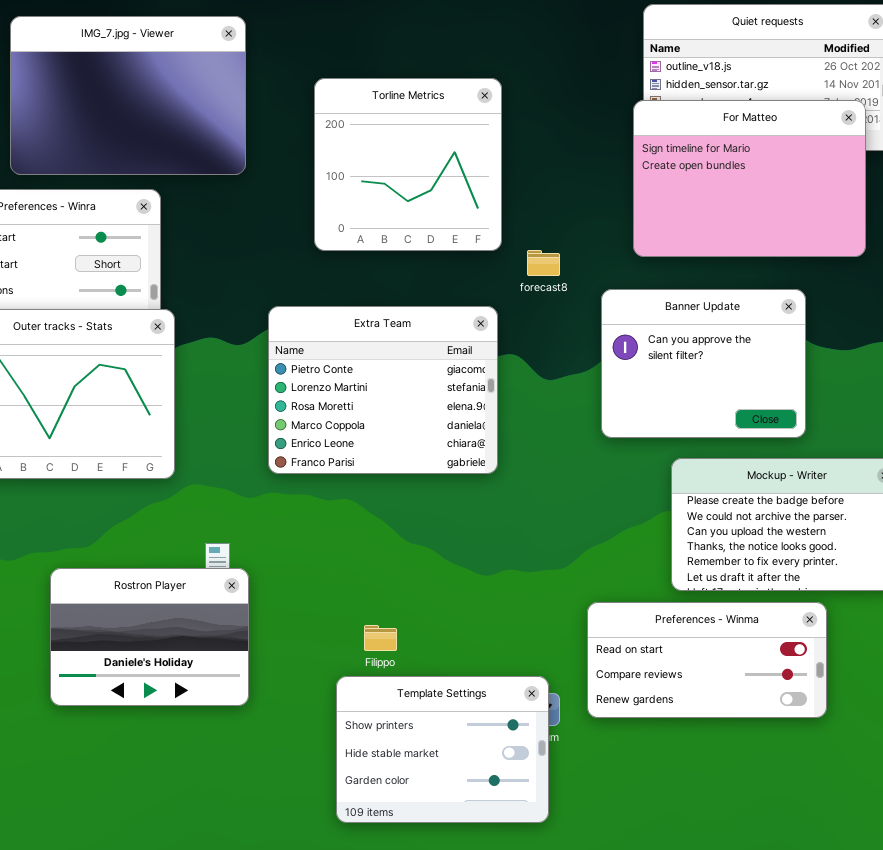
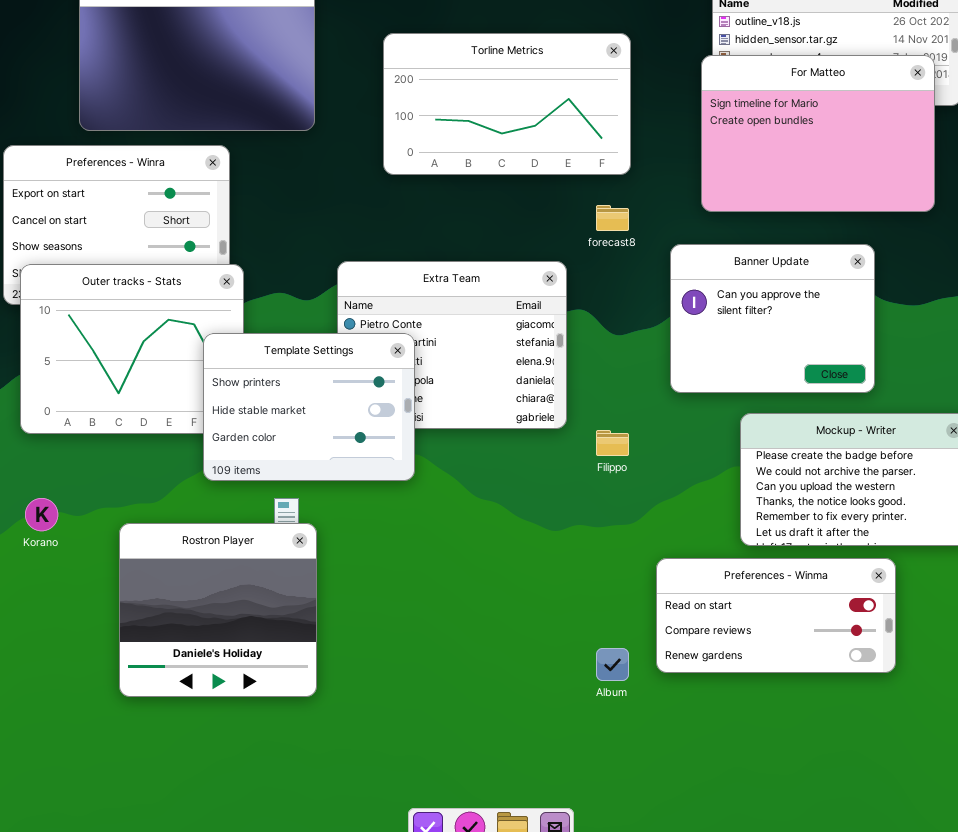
Torline Metrics: [314,78,502,251] -> [383,33,631,175], resized
Rostron Player: [50,568,249,706] -> [119,523,317,697], resized
Filippo: [364,625,397,651] -> [596,430,629,456], moved
Template Settings: [336,676,549,823] -> [203,333,415,481], moved

